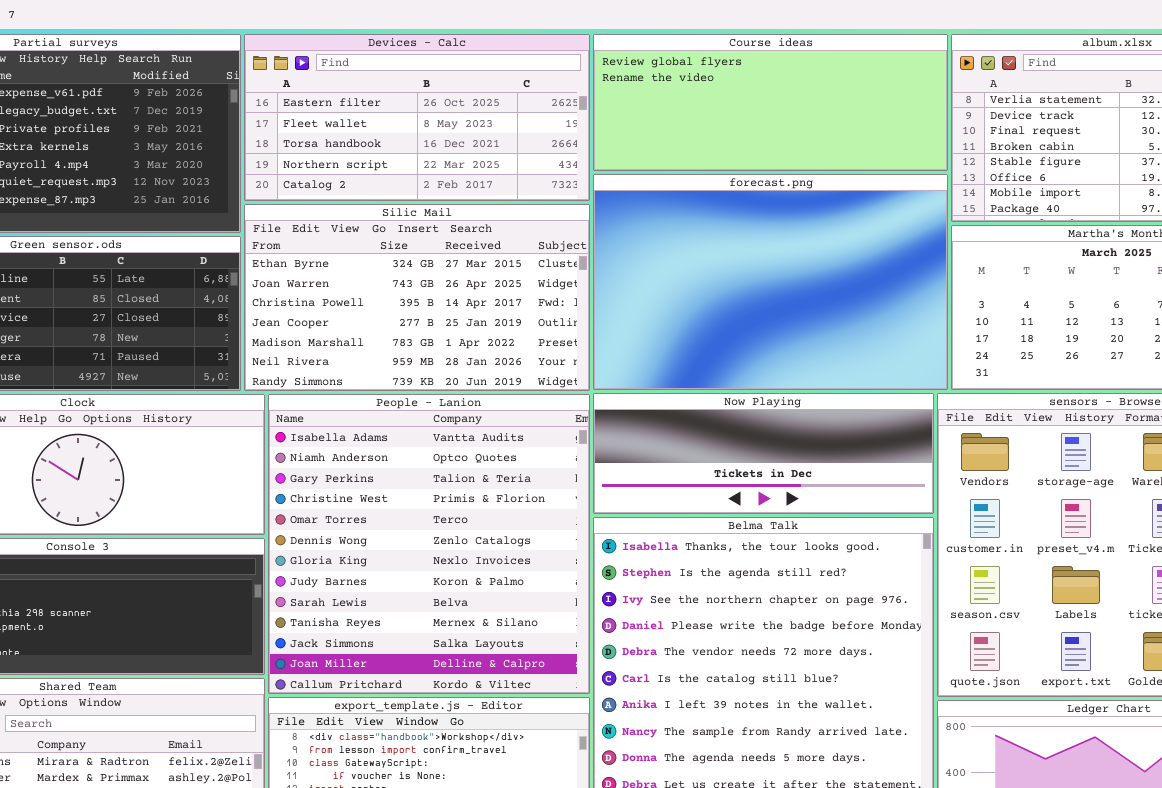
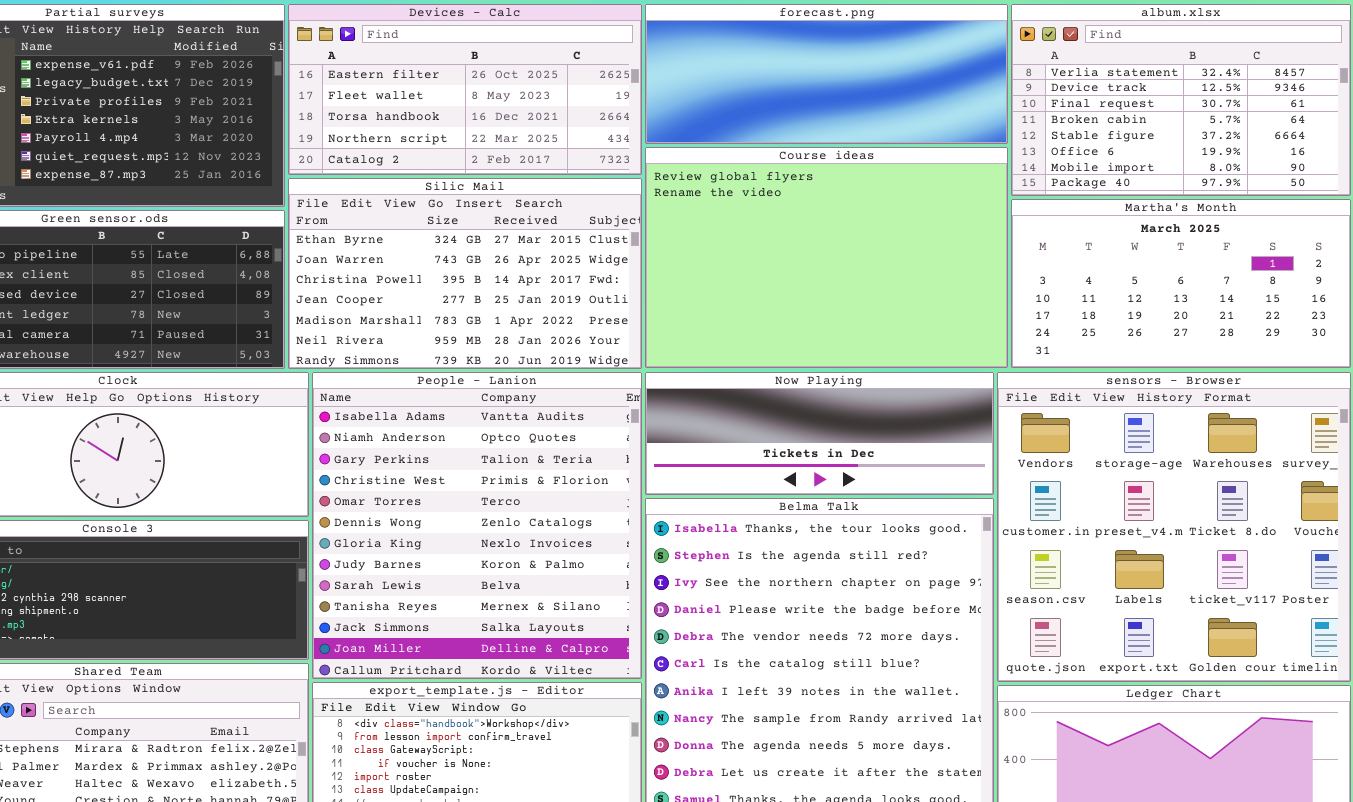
Course ideas: [593,34,948,171] -> [645,147,1008,368], moved, resized
forecast.png: [593,174,948,390] -> [645,4,1008,144], moved, resized

